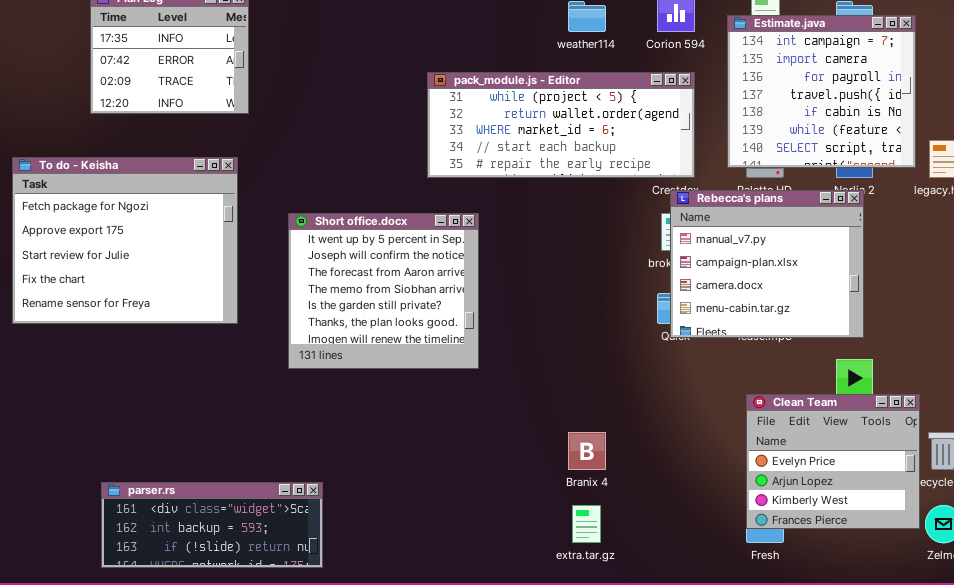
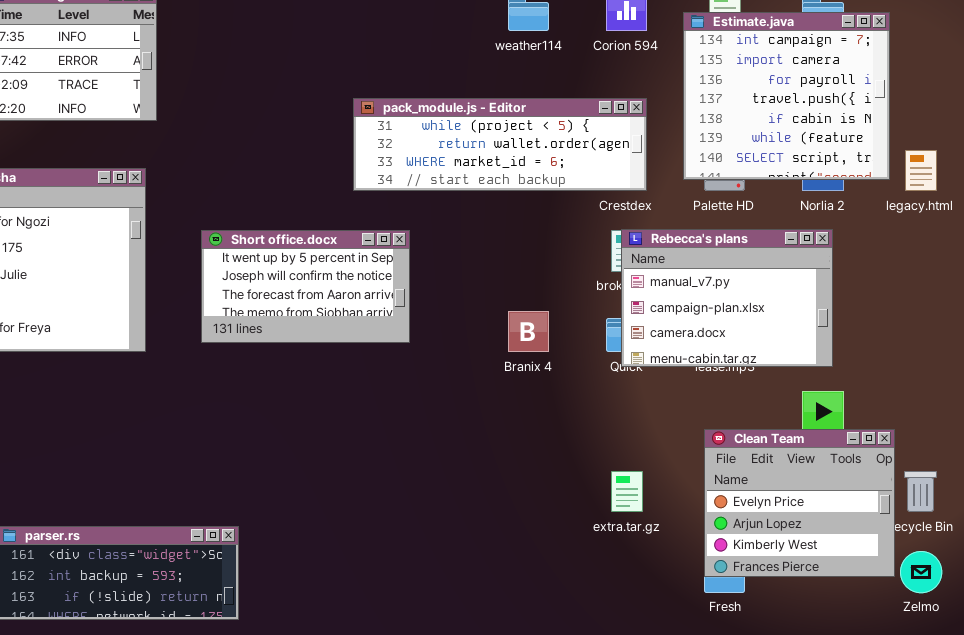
pack_module.js - Editor: [427,72,695,178] -> [353,98,647,191], resized
Rebecca's plans: [670,190,864,338] -> [621,229,833,367], resized
Short office.docx: [288,213,479,369] -> [201,230,410,343], resized
Branix 4: [568,432,606,470] -> [508,311,549,352], moved
extra.tar.gz: [572,505,601,543] -> [611,471,643,512], moved

